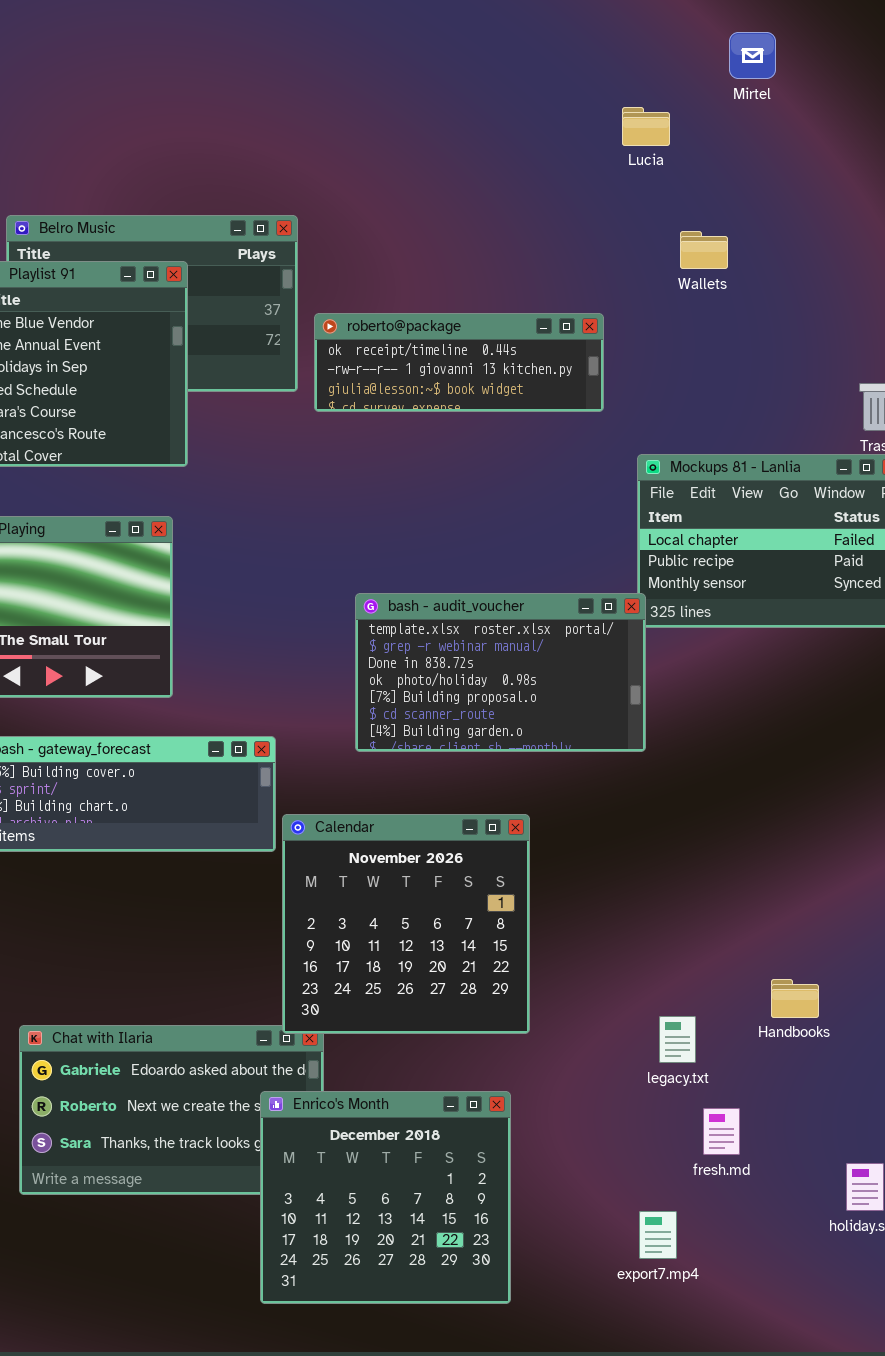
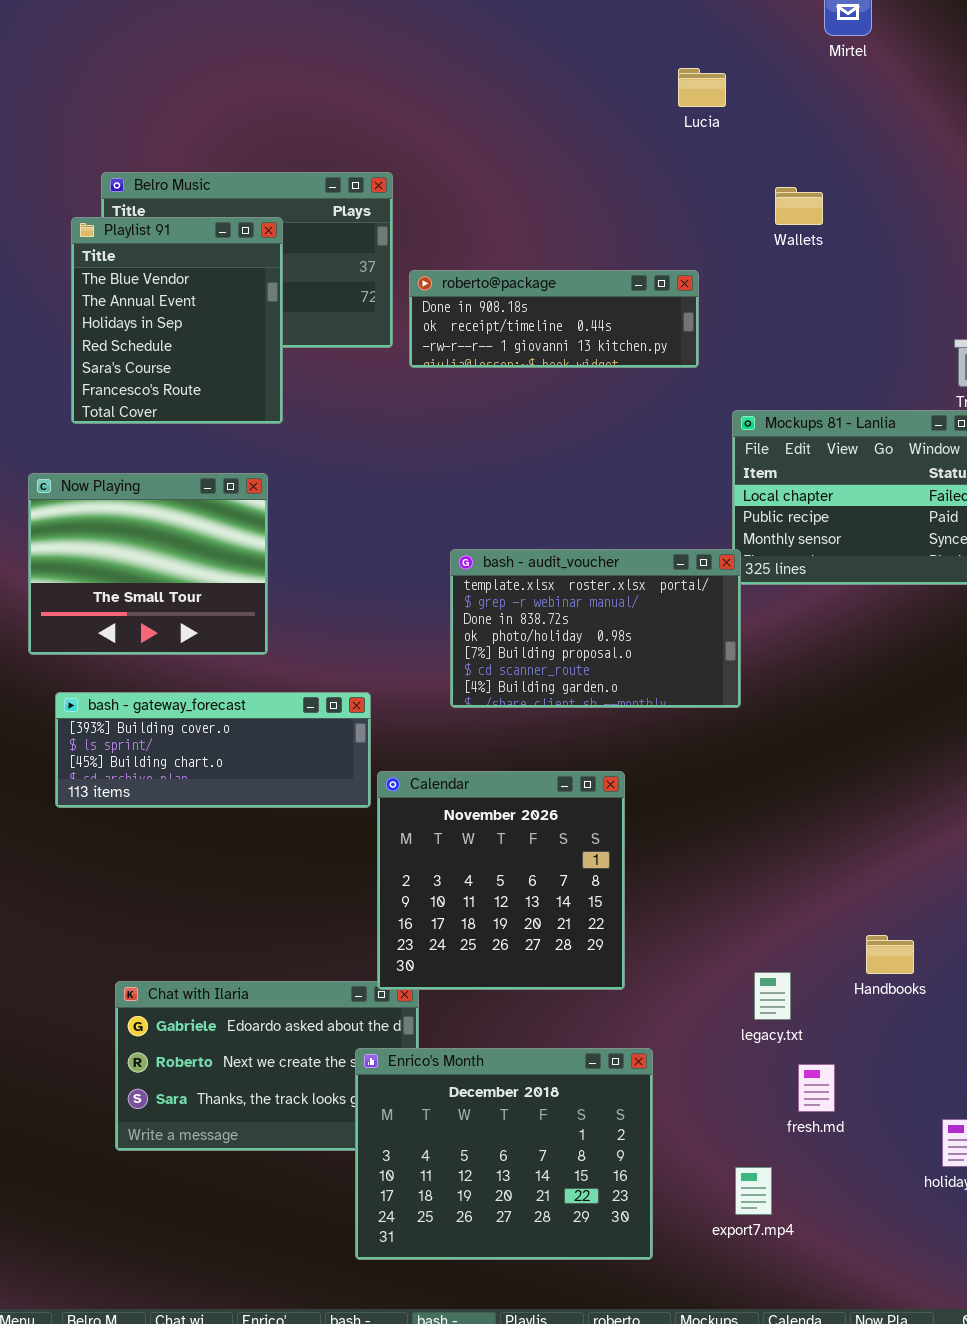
Lucia: [622,107,670,146] -> [678,68,726,107], moved
roberto@package: [314,313,604,412] -> [409,270,699,368], scrolled up 1 row
Enrico's Month: [260,1091,511,1304] -> [355,1048,653,1260], resized

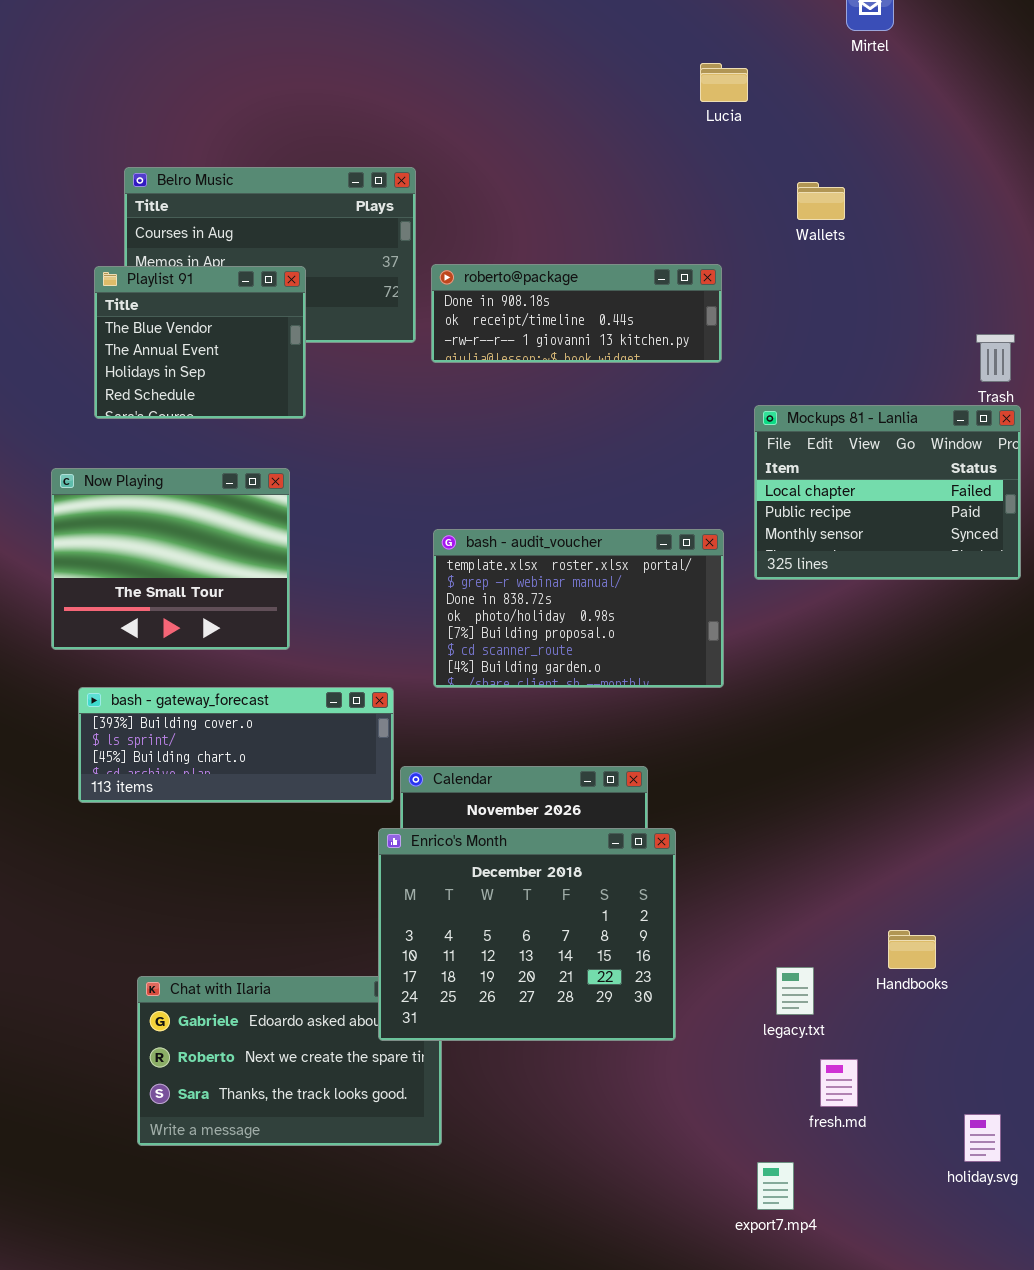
Playlist 91: [71,217,283,424] -> [94,266,306,419], resized
bash - audit_voucher: [450,549,741,708] -> [433,529,724,688], moved
Enrico's Month: [355,1048,653,1260] -> [378,828,676,1041], moved

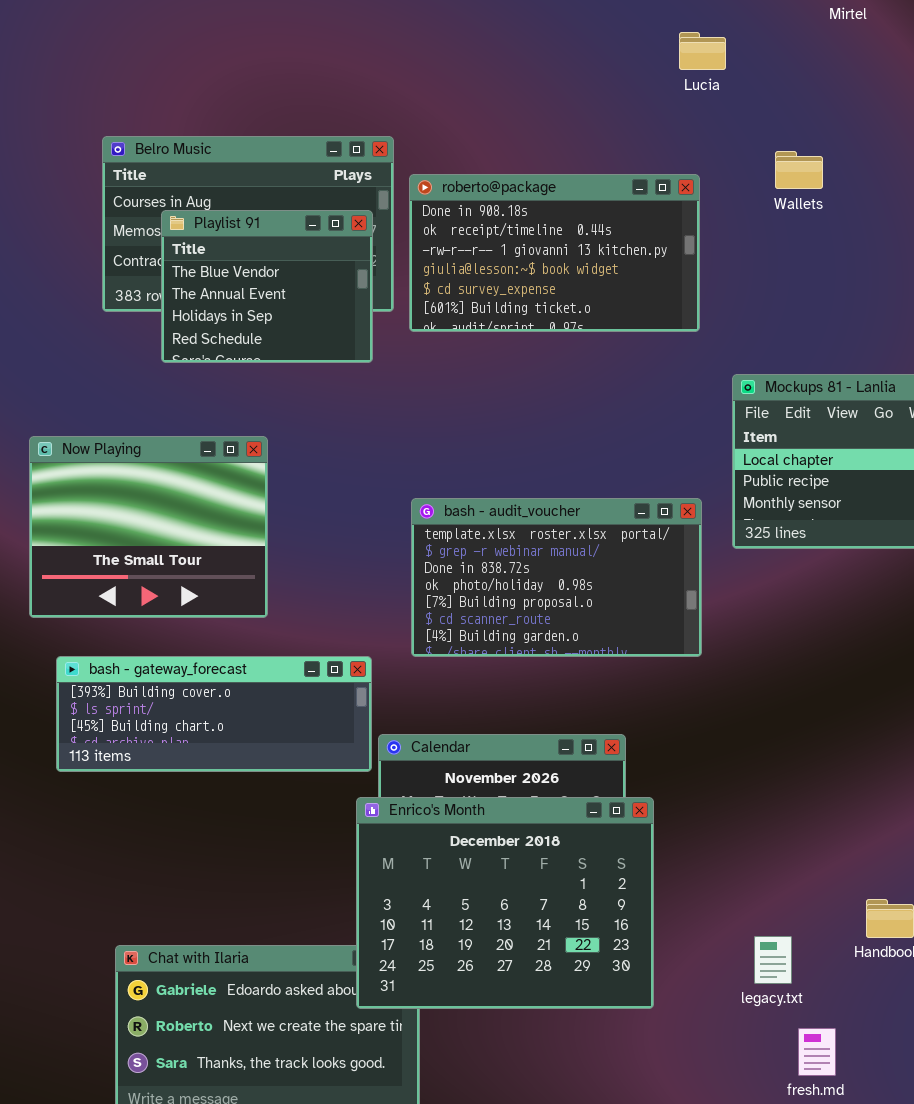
roberto@package: [431,264,722,363] -> [409,174,700,332], resized
Playlist 91: [94,266,306,419] -> [161,210,373,363], moved

